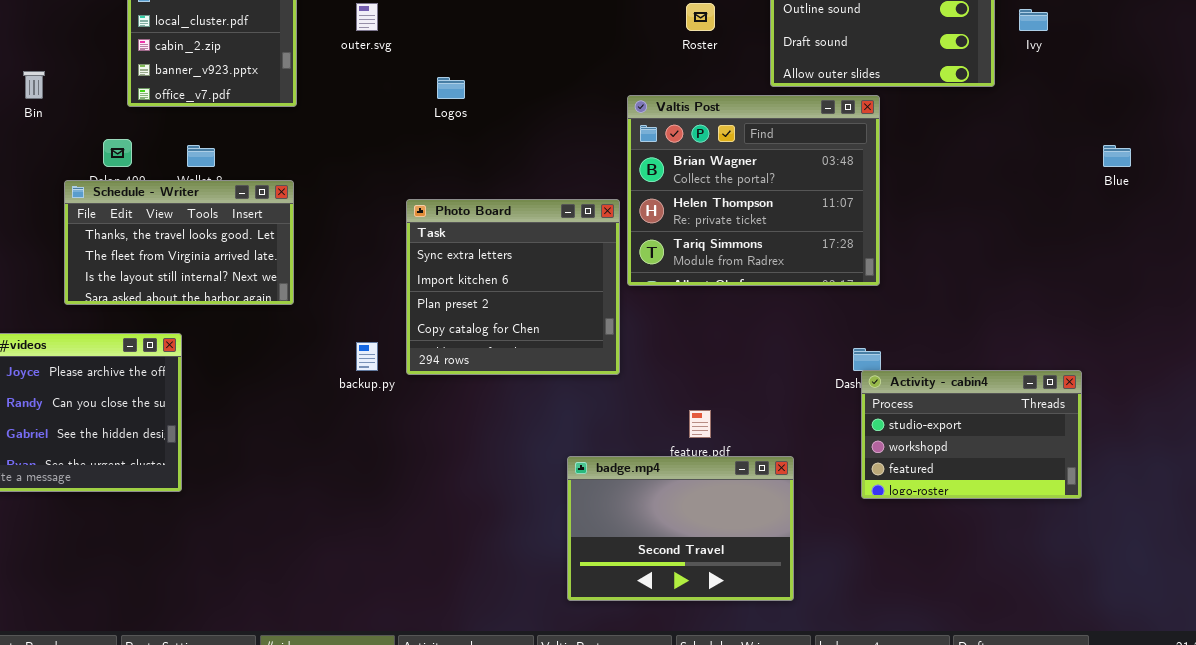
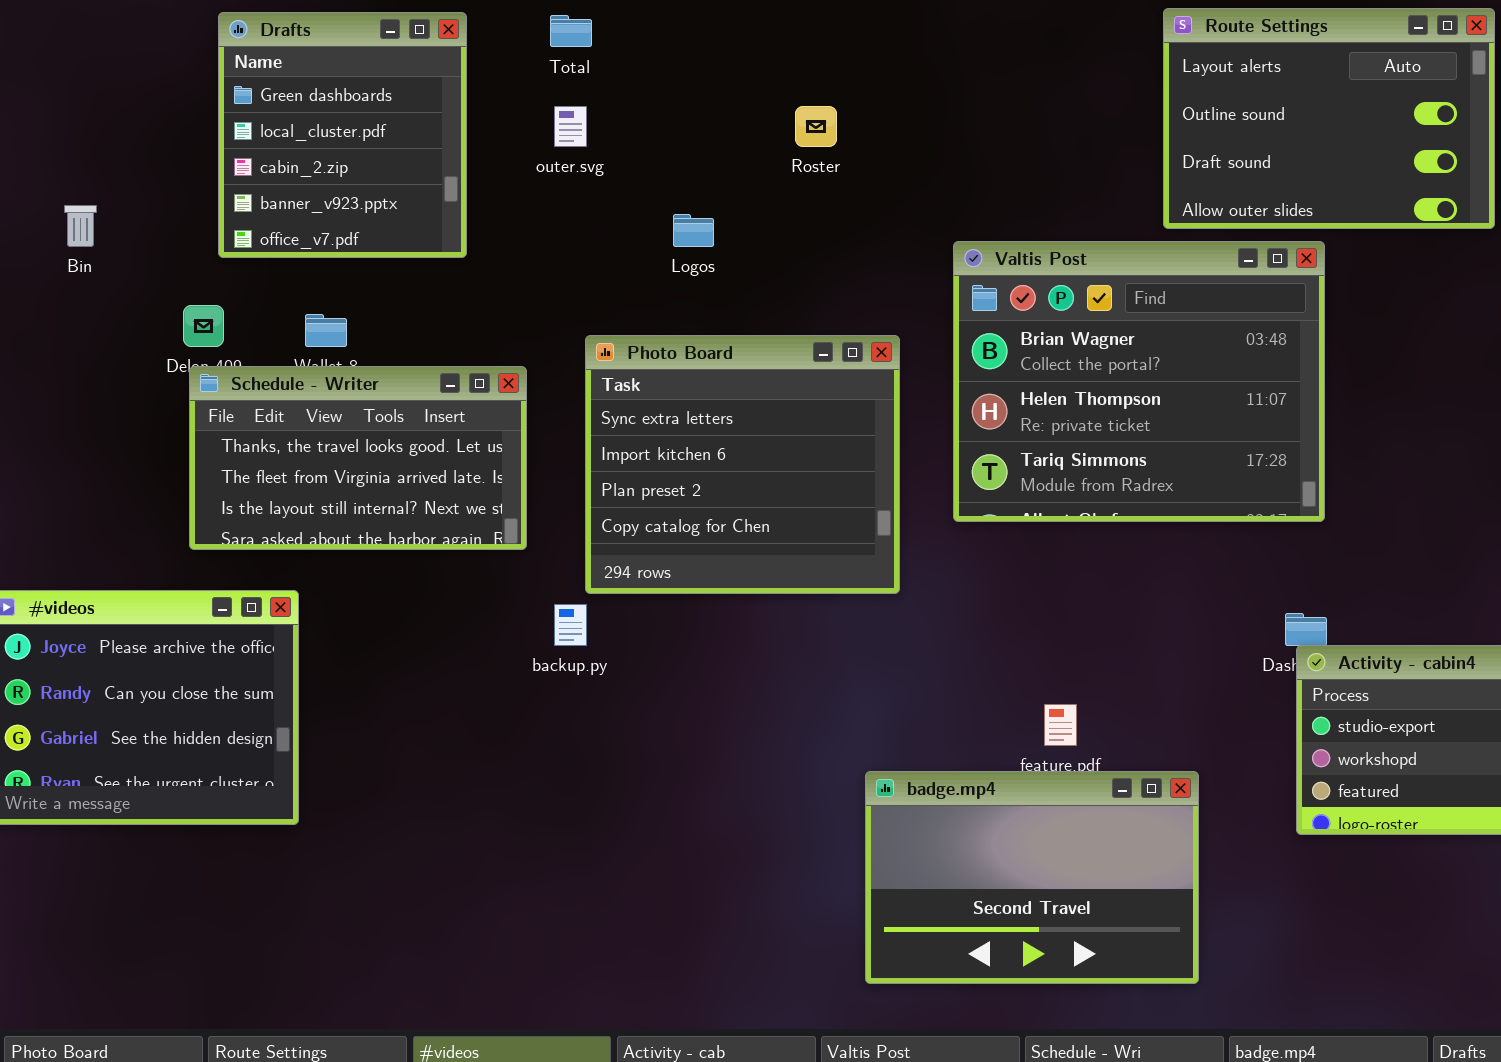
Roster: [686,3,715,31] -> [795,106,837,147], moved
Schedule - Writer: [64,180,294,305] -> [189,366,527,550], moved
Photo Board: [406,199,620,375] -> [585,335,900,594], moved

